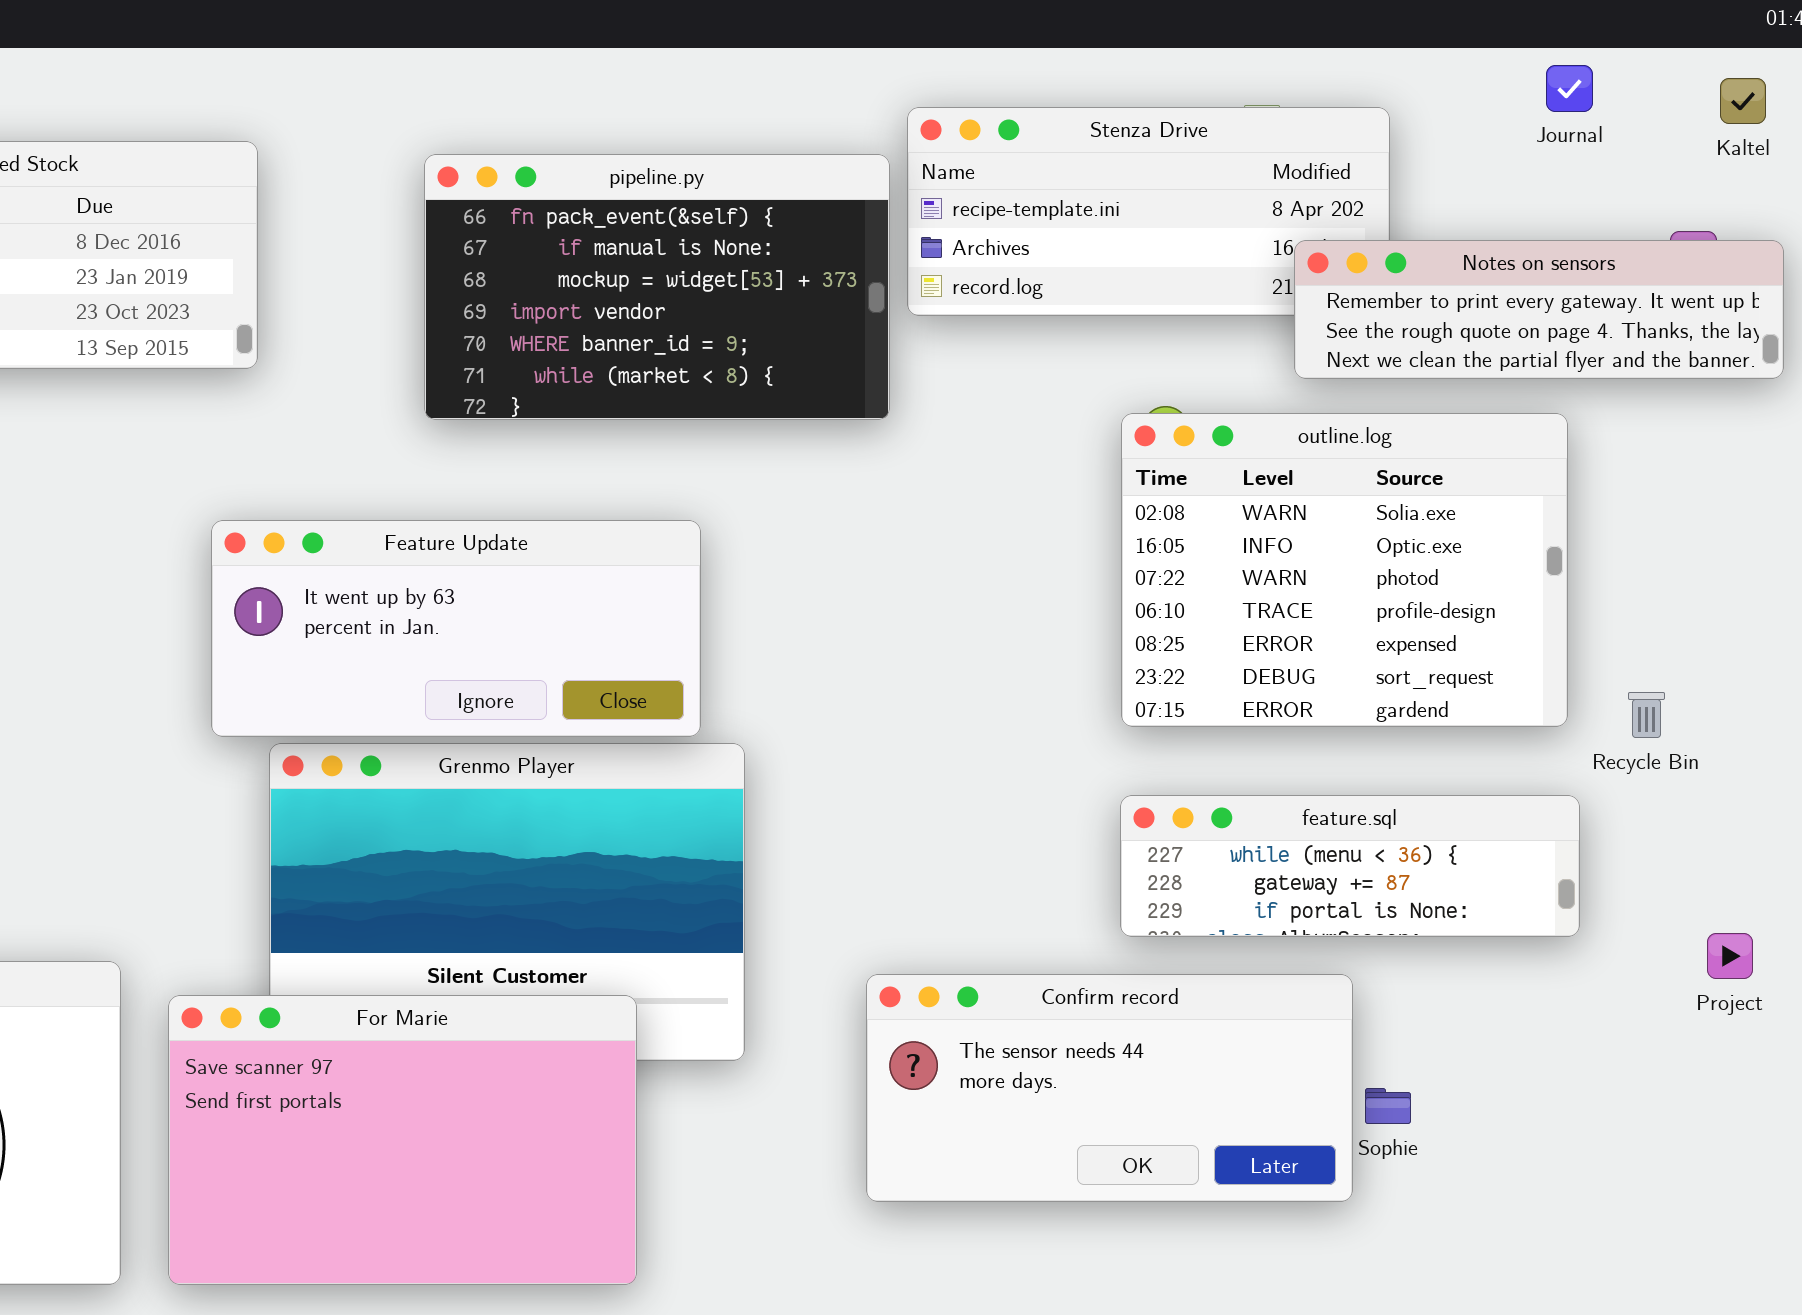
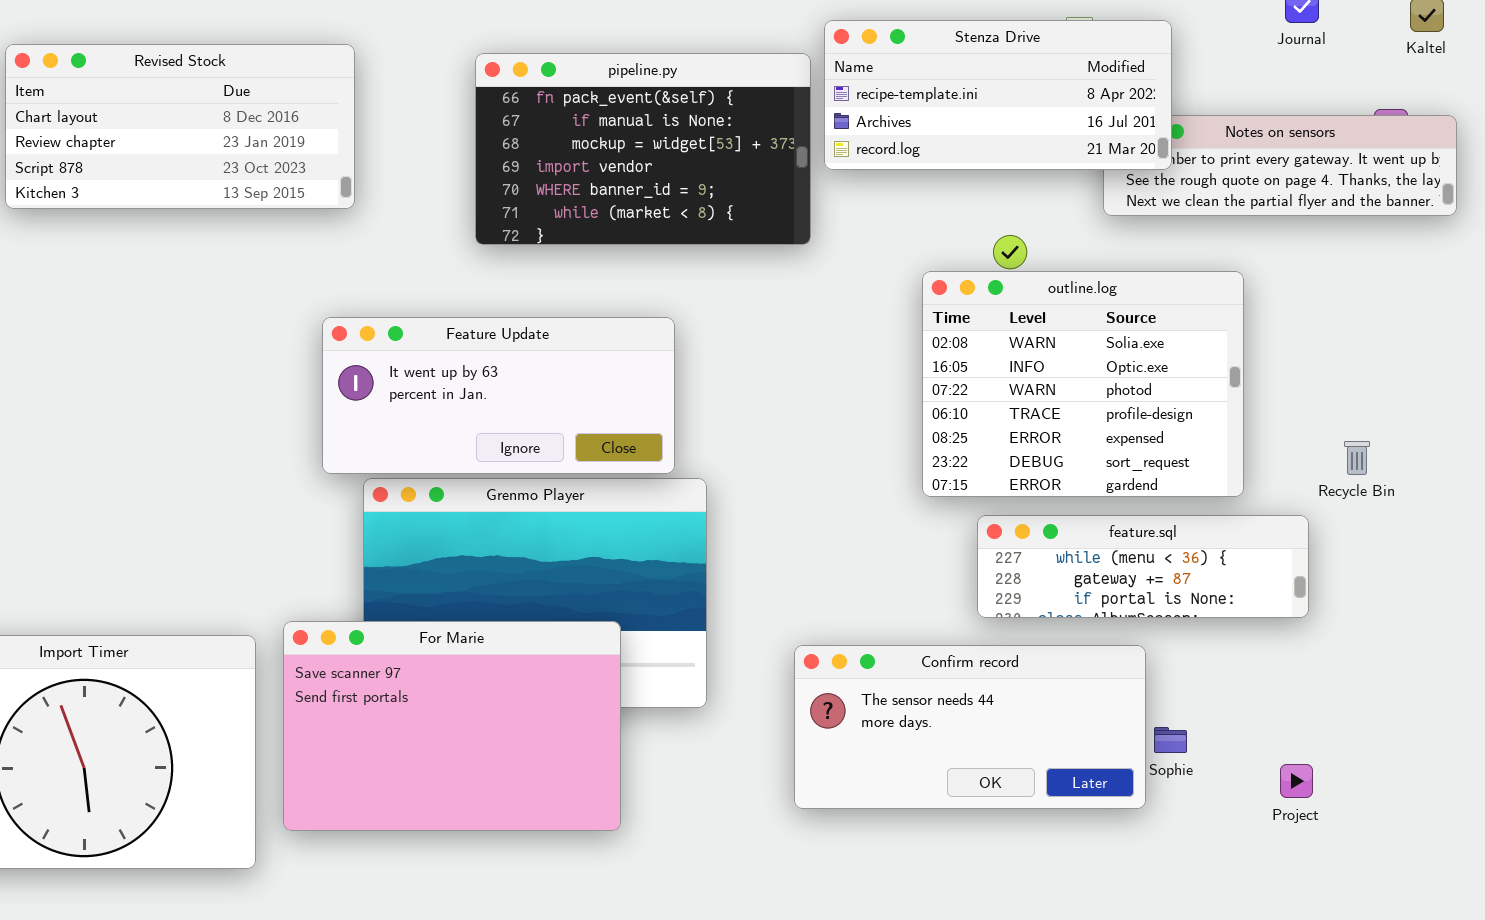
Stenza Drive: [907,107,1390,316] -> [824,20,1172,170], raised
outline.log: [1121,413,1568,727] -> [922,271,1244,497], moved
Project: [1707,933,1753,979] -> [1280,764,1313,798], moved
For Marie: [168,995,637,1285] -> [283,621,621,831], moved

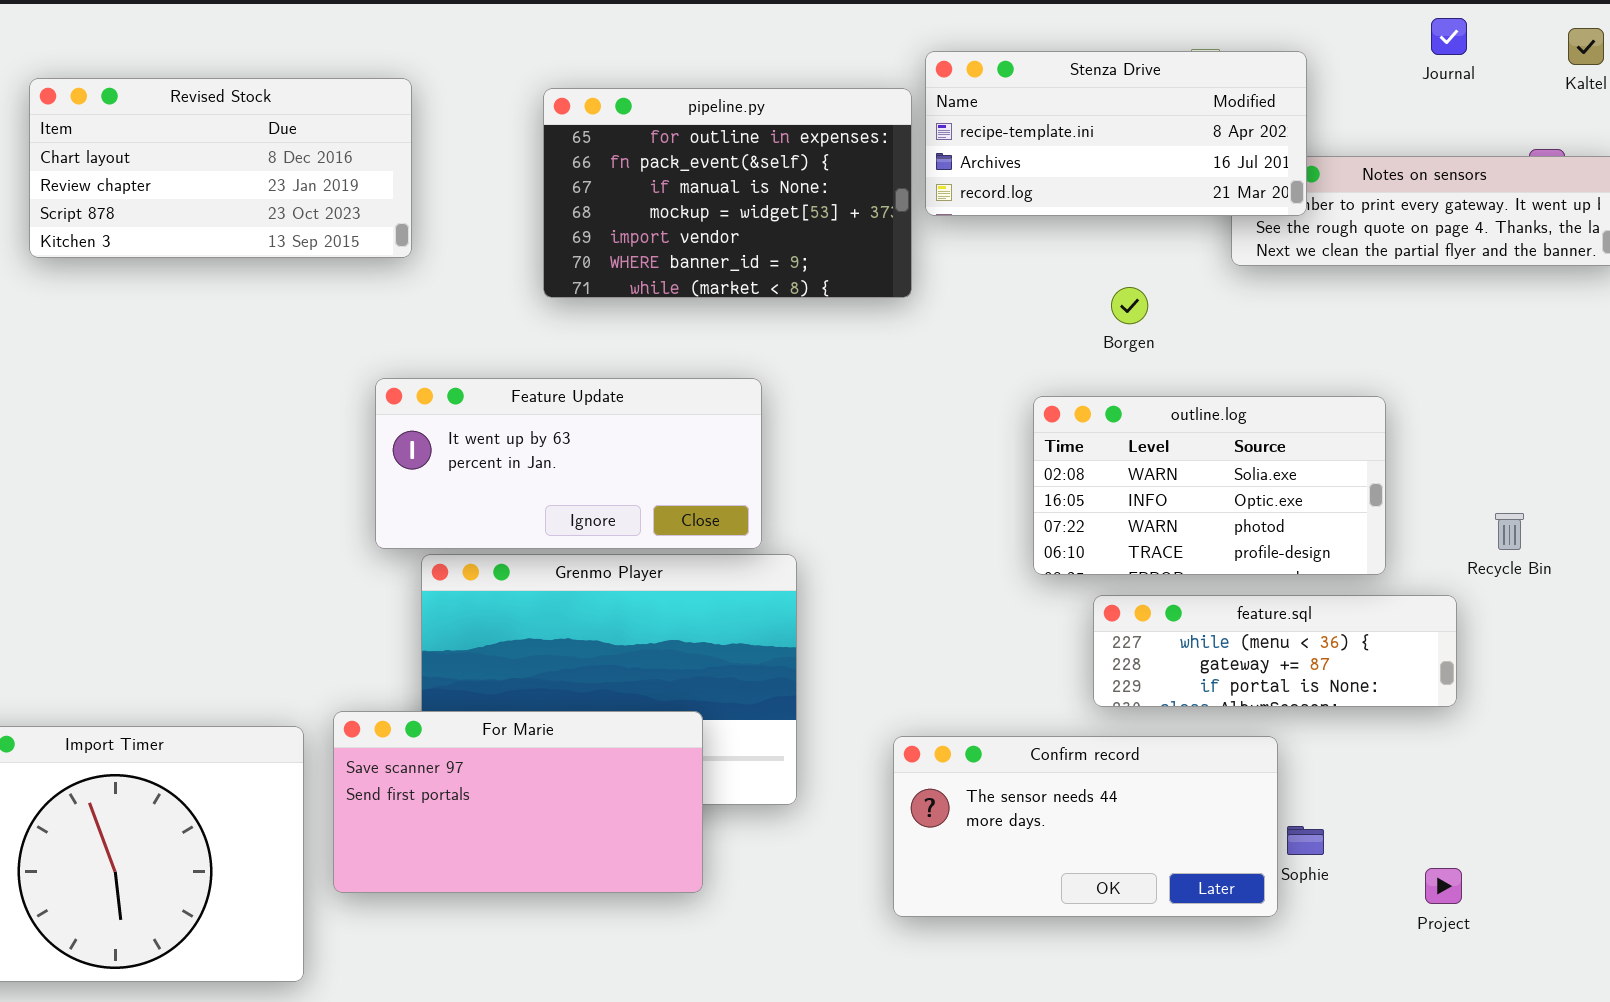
pipeline.py: [475,53,811,245] -> [543,88,912,298], scrolled up 1 row
outline.log: [922,271,1244,497] -> [1033,396,1386,575], resized
For Marie: [283,621,621,831] -> [333,711,703,893], resized

